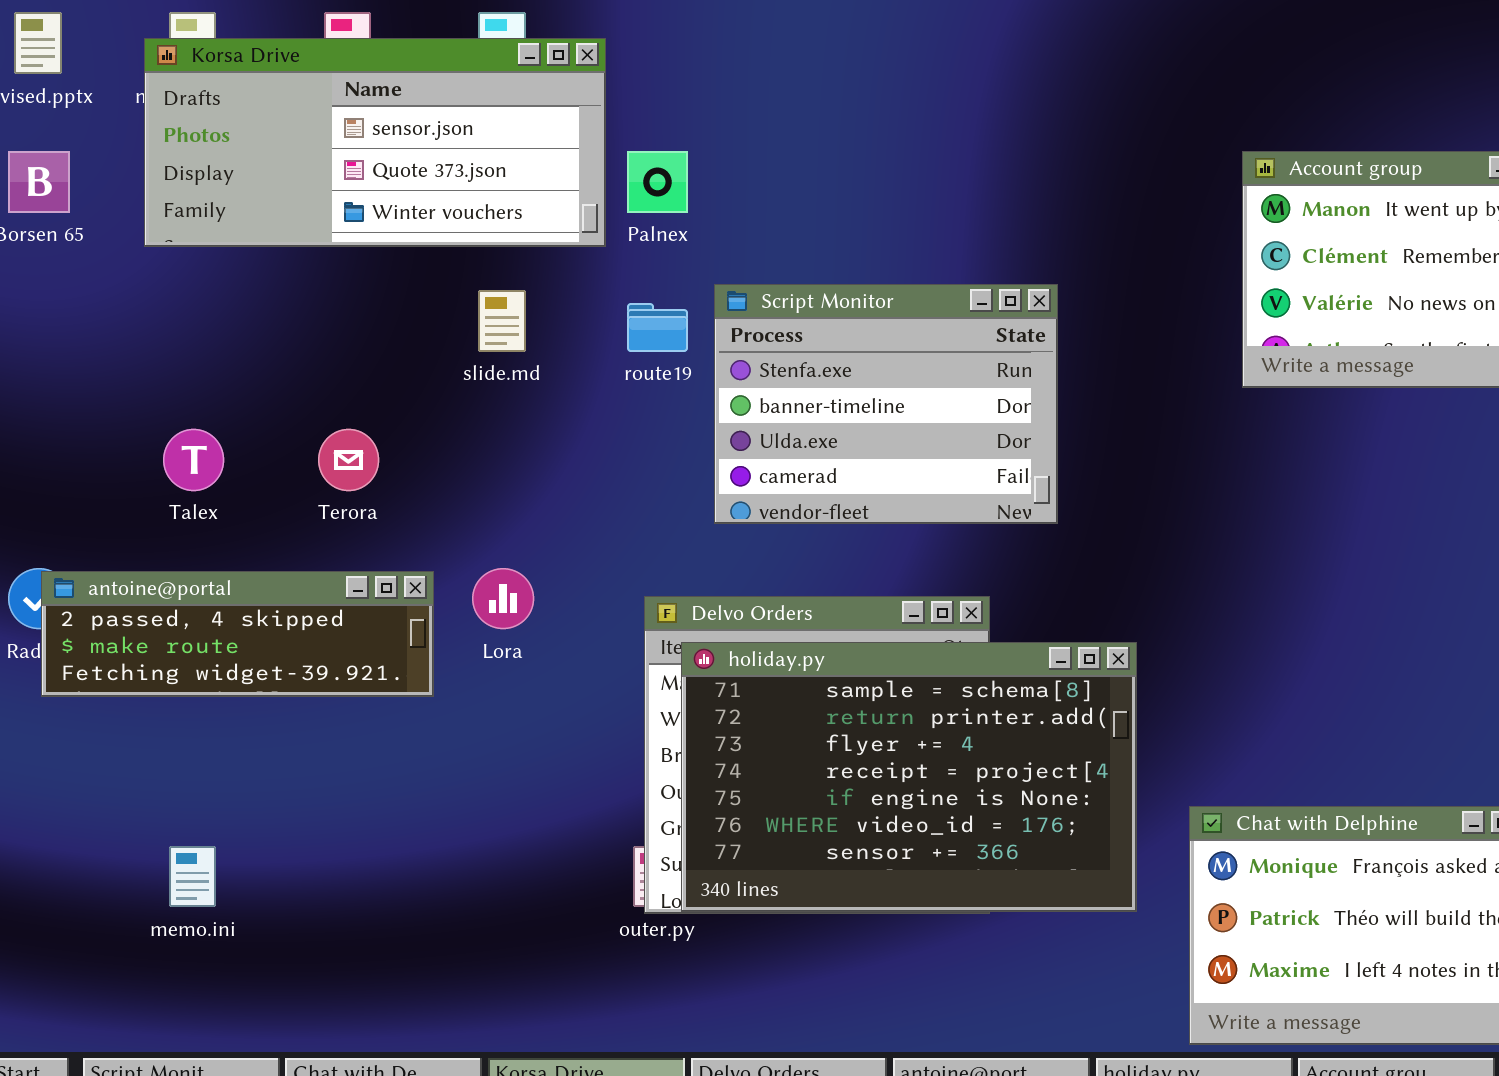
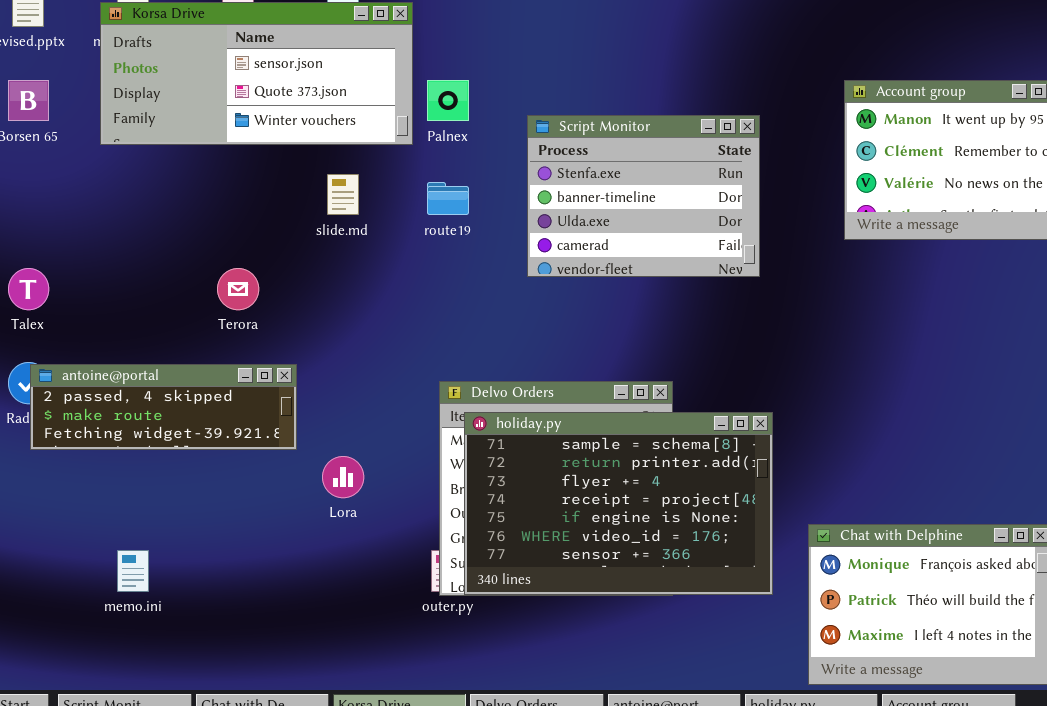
Script Monitor: [714,284,1058,524] -> [527,115,760,277], moved
Talex: [163,429,224,491] -> [8,268,49,310], moved
Lora: [472,568,534,629] -> [322,456,364,498], moved

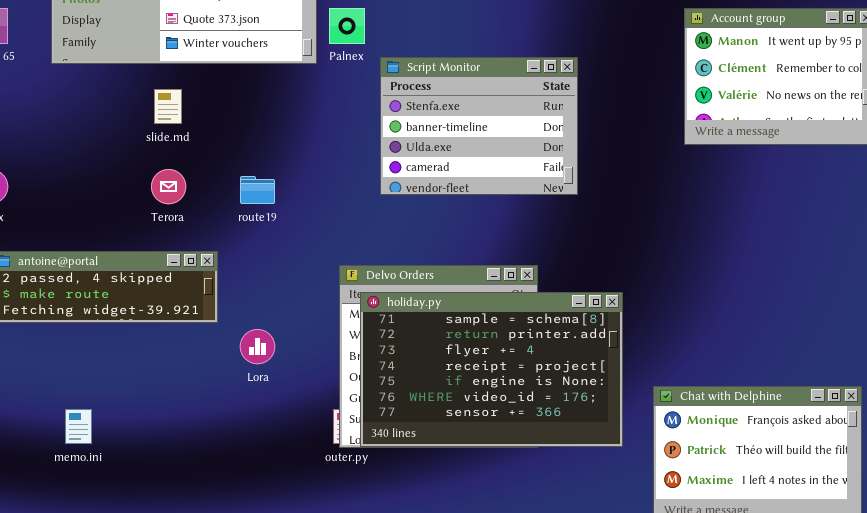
Script Monitor: [527,115,760,277] -> [380,57,578,195], moved
slide.md: [327,174,359,215] -> [154,89,182,124], moved
route19: [427,182,469,215] -> [240,176,275,204], moved

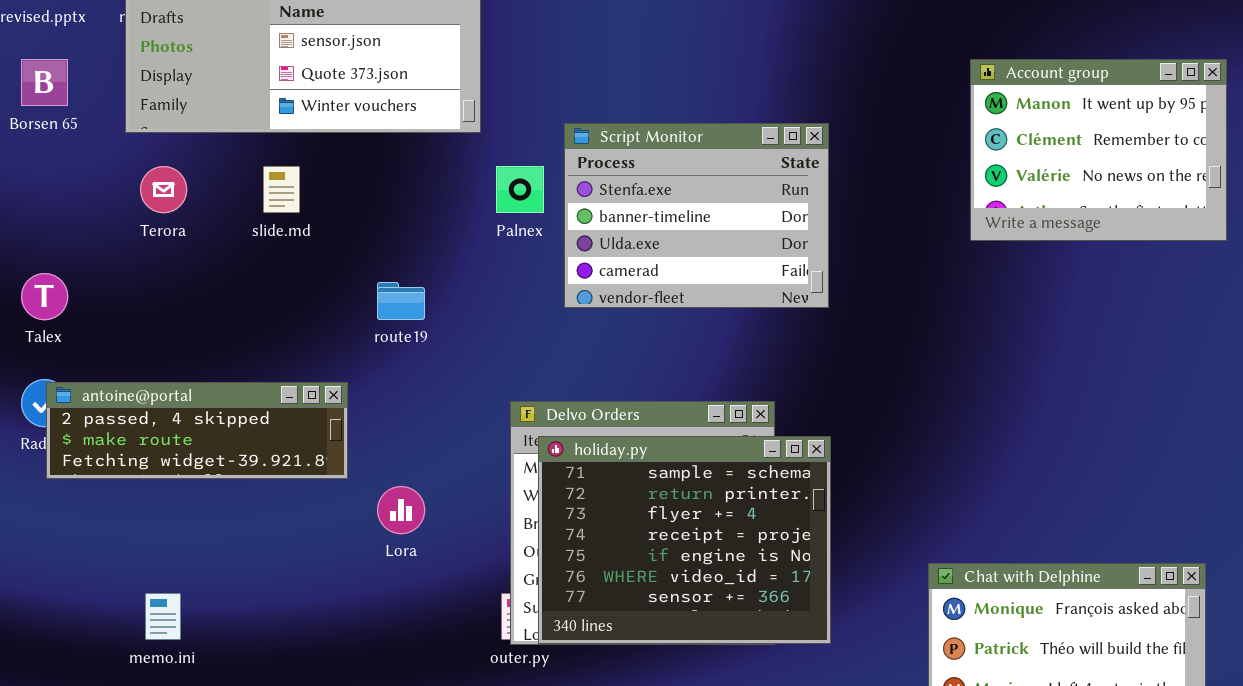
Palnex: [329,8,365,44] -> [496,166,544,213], moved
Terora: [151,169,186,204] -> [140,166,187,213], moved
holiday.py: [360,292,623,447] -> [538,436,831,644], resized

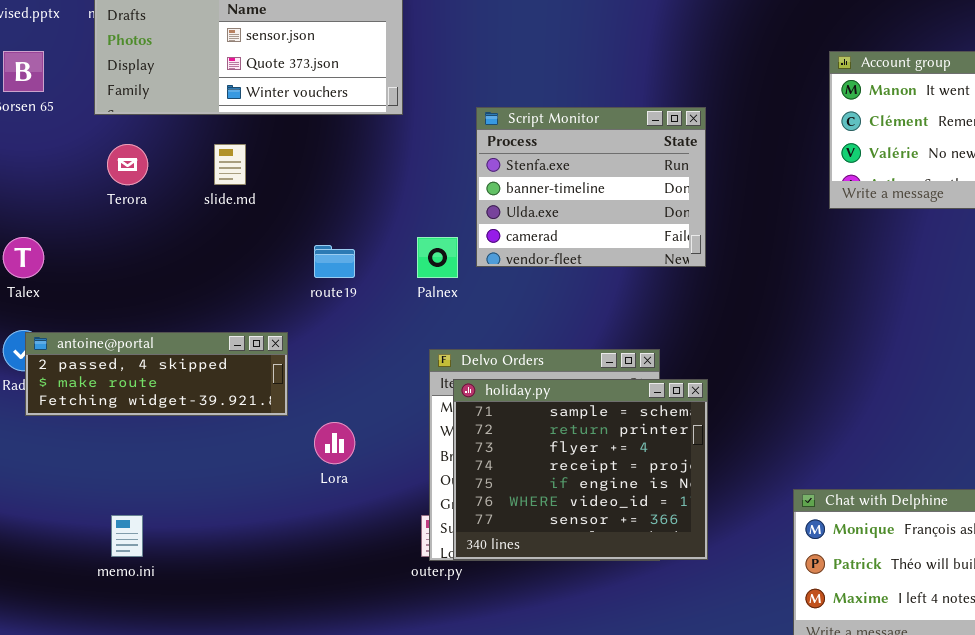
Palnex: [496,166,544,213] -> [417,237,458,278], moved

